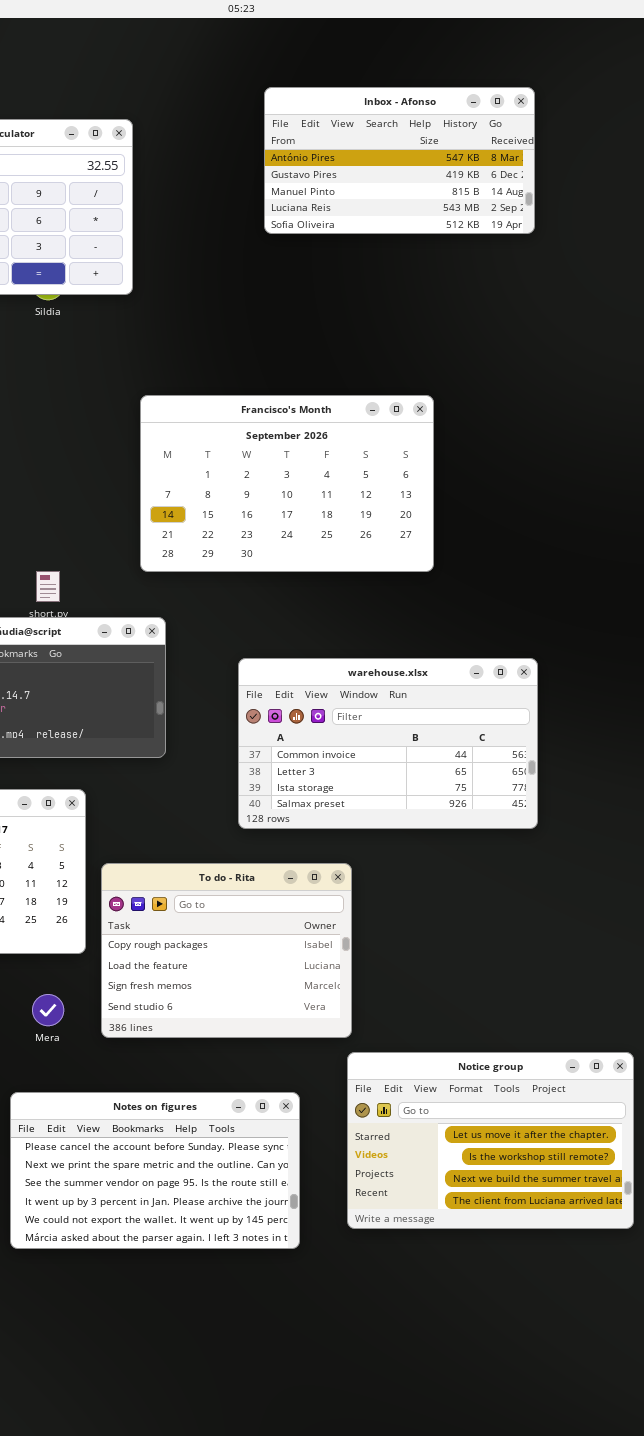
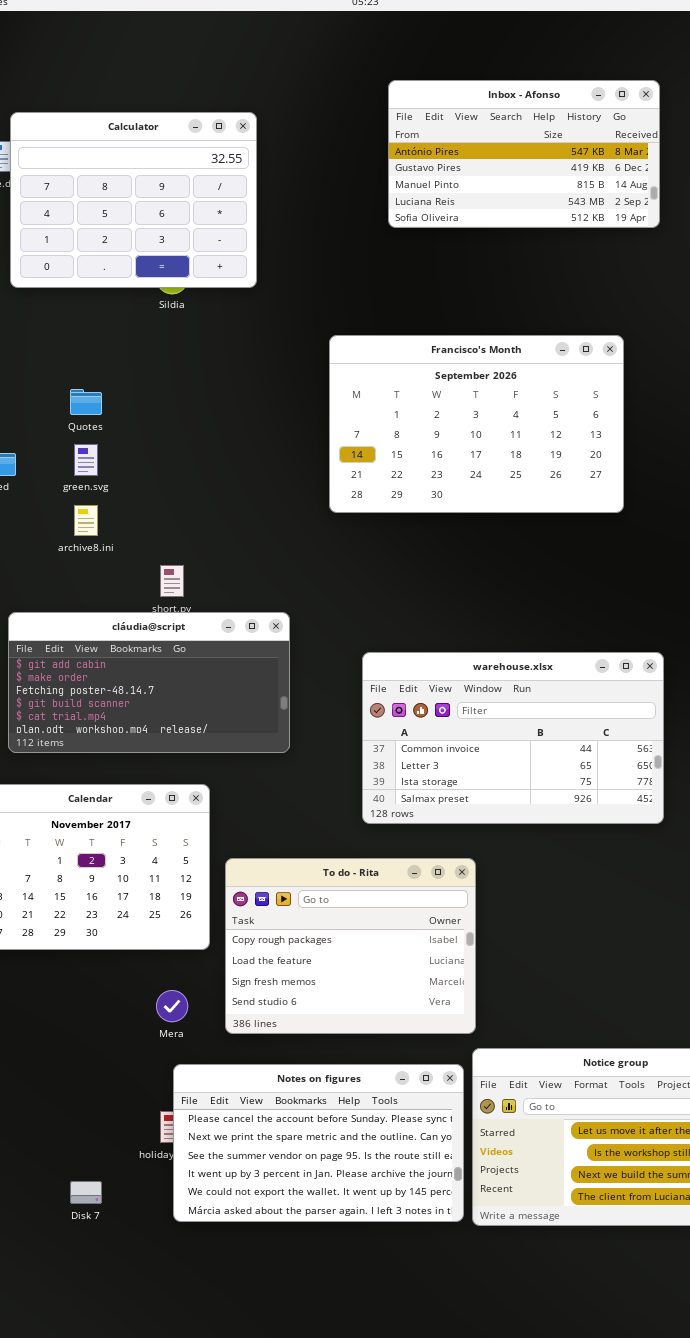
Francisco's Month: [140,395,434,572] -> [329,335,624,513], moved
Notes on figures: [10,1092,300,1249] -> [173,1064,464,1222], moved

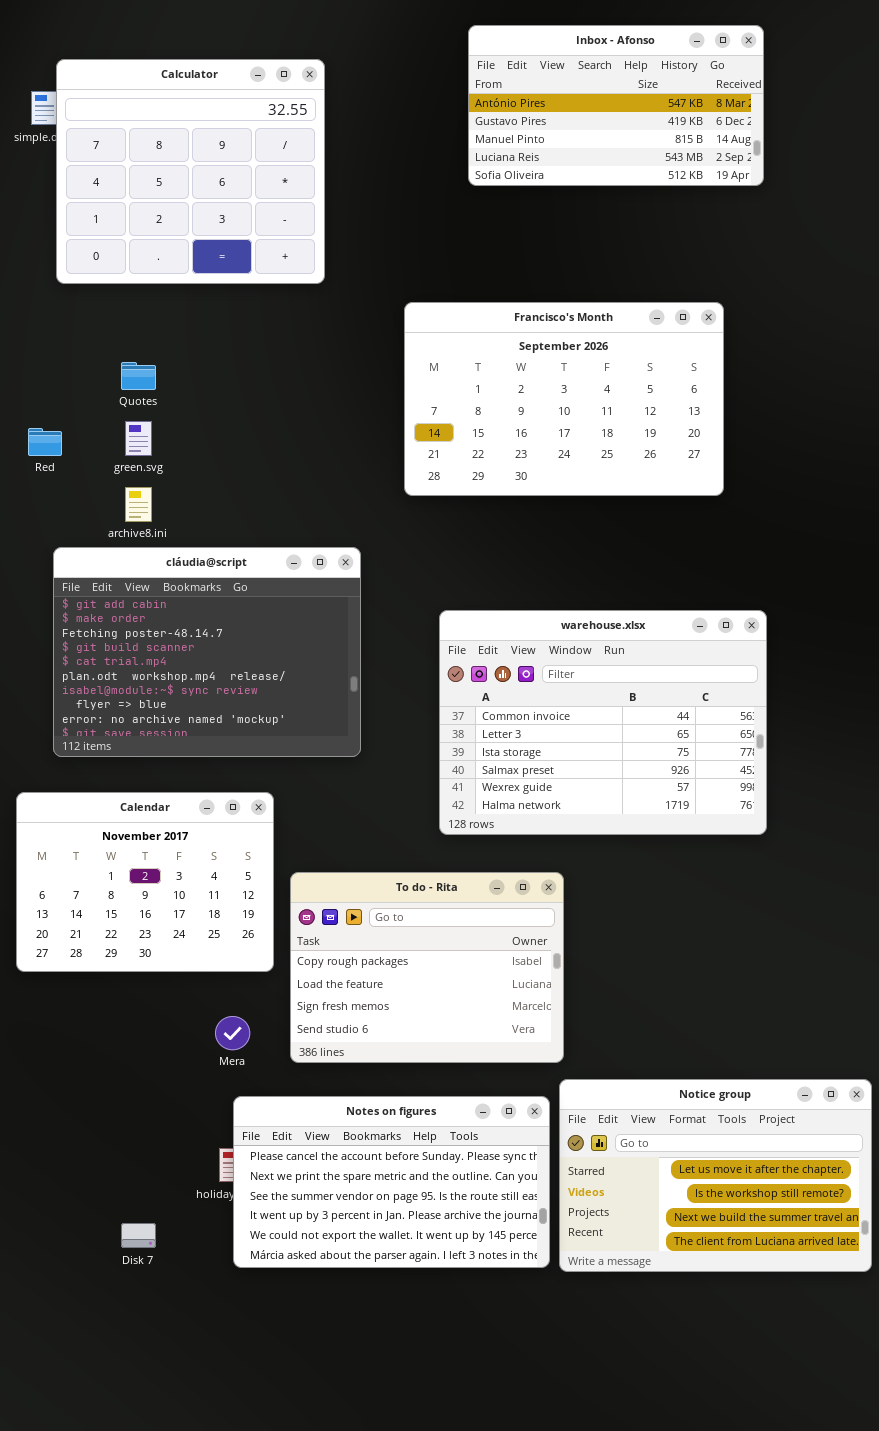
Calculator: [10,112,257,288] -> [56,59,325,284], resized
cláudia@script: [8,612,290,753] -> [53,547,361,757], resized
warehouse.xlsx: [362,652,664,824] -> [439,610,767,835], resized

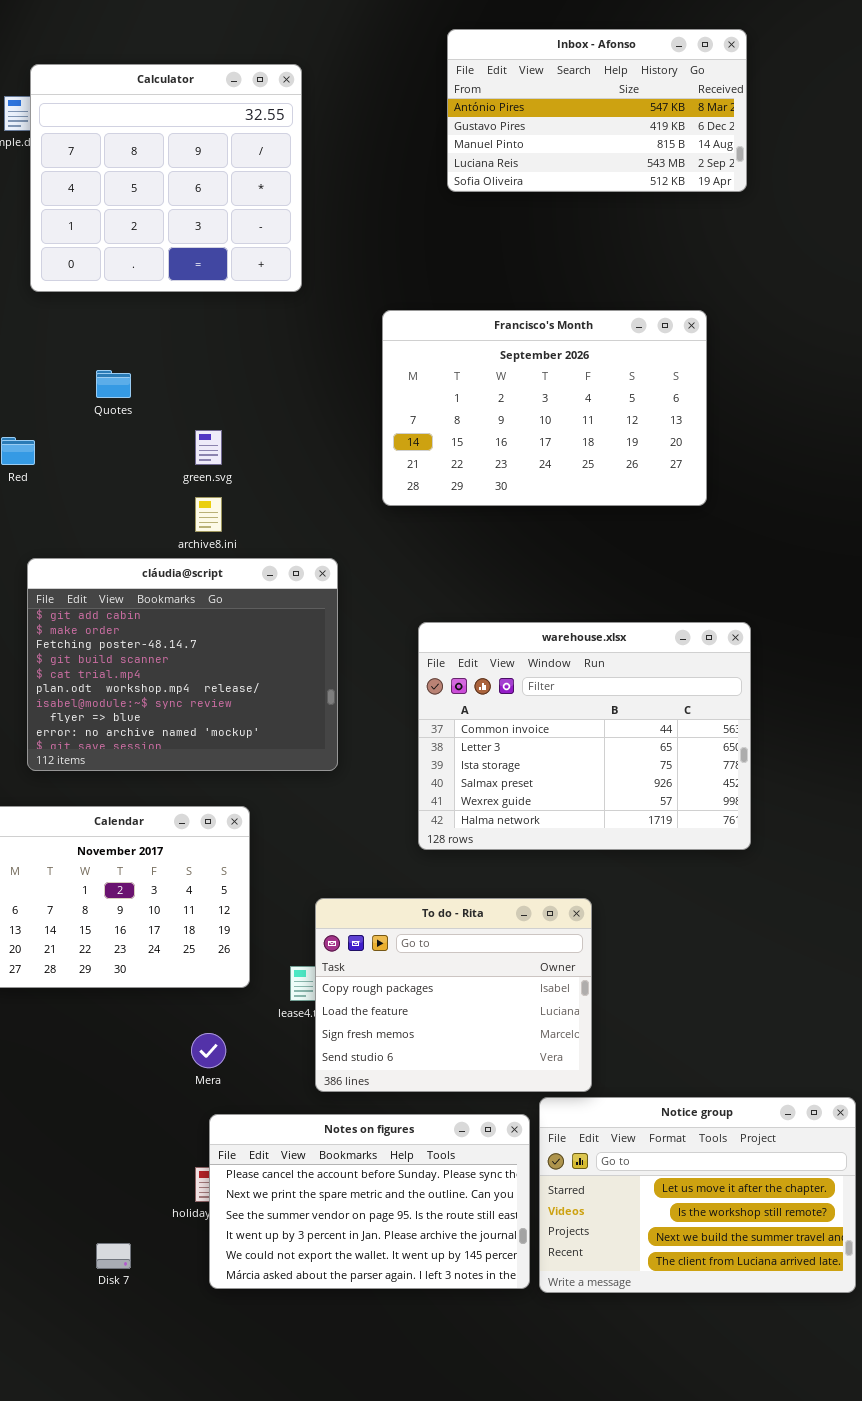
green.svg: [125,421,152,456] -> [195,430,222,465], moved
archive8.ini: [125,487,152,522] -> [195,497,222,532], moved
To do - Rita: [290,872,564,1063] -> [315,898,592,1092], moved

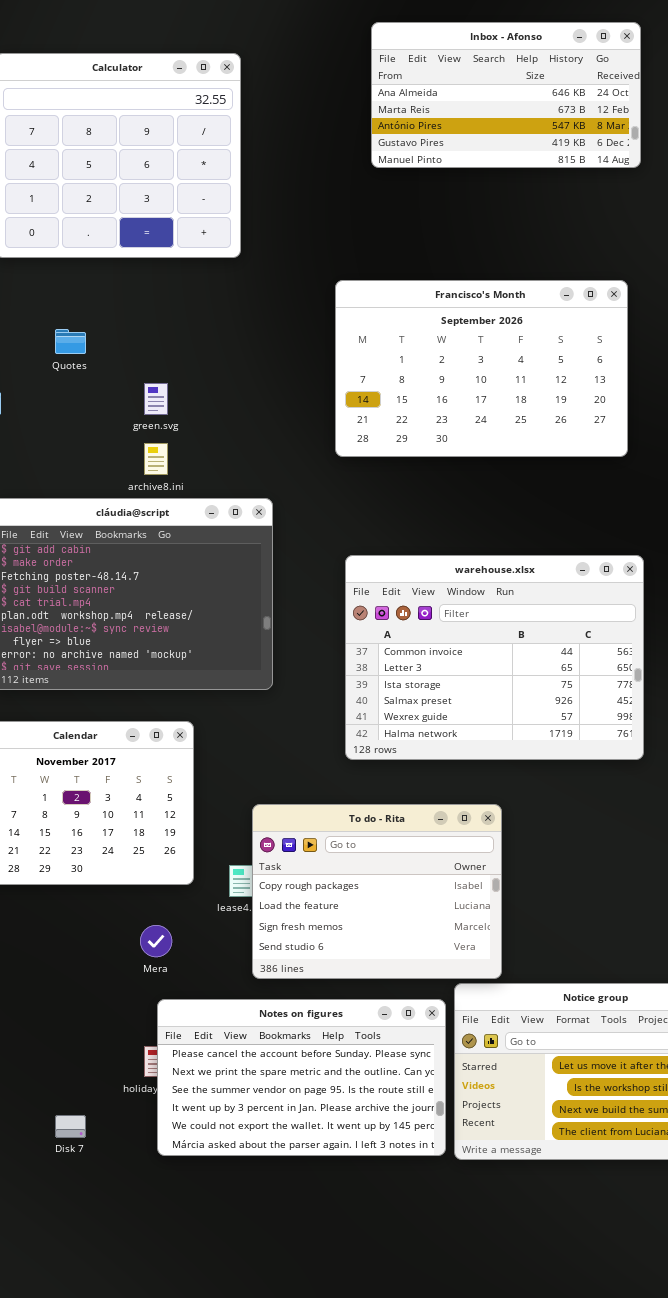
Inbox - Afonso: [447,29,747,192] -> [371,22,641,168], scrolled up 2 rows
Francisco's Month: [382,310,707,506] -> [335,280,628,457], moved

